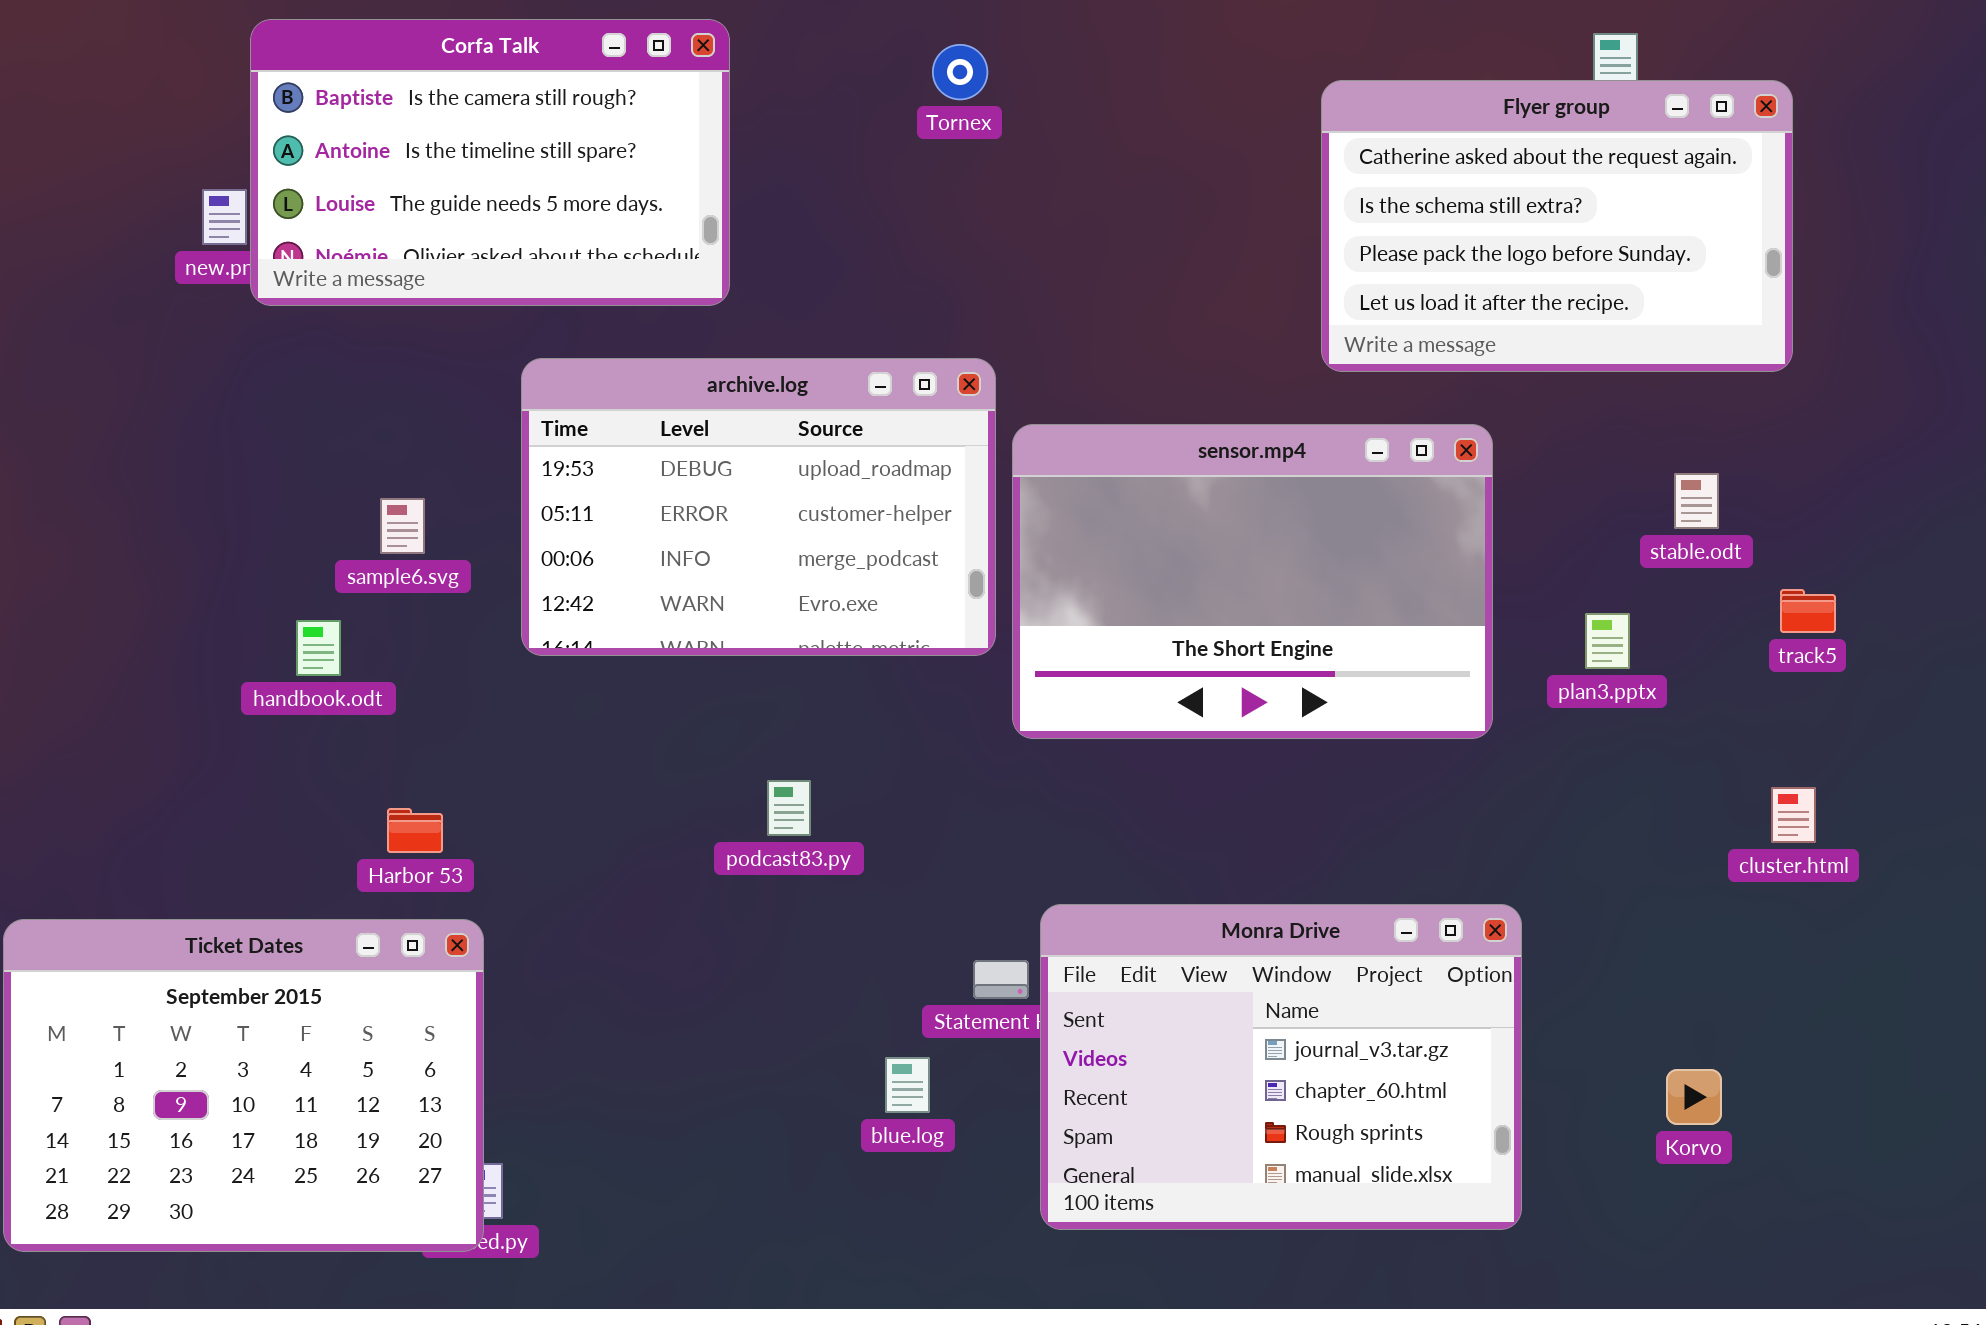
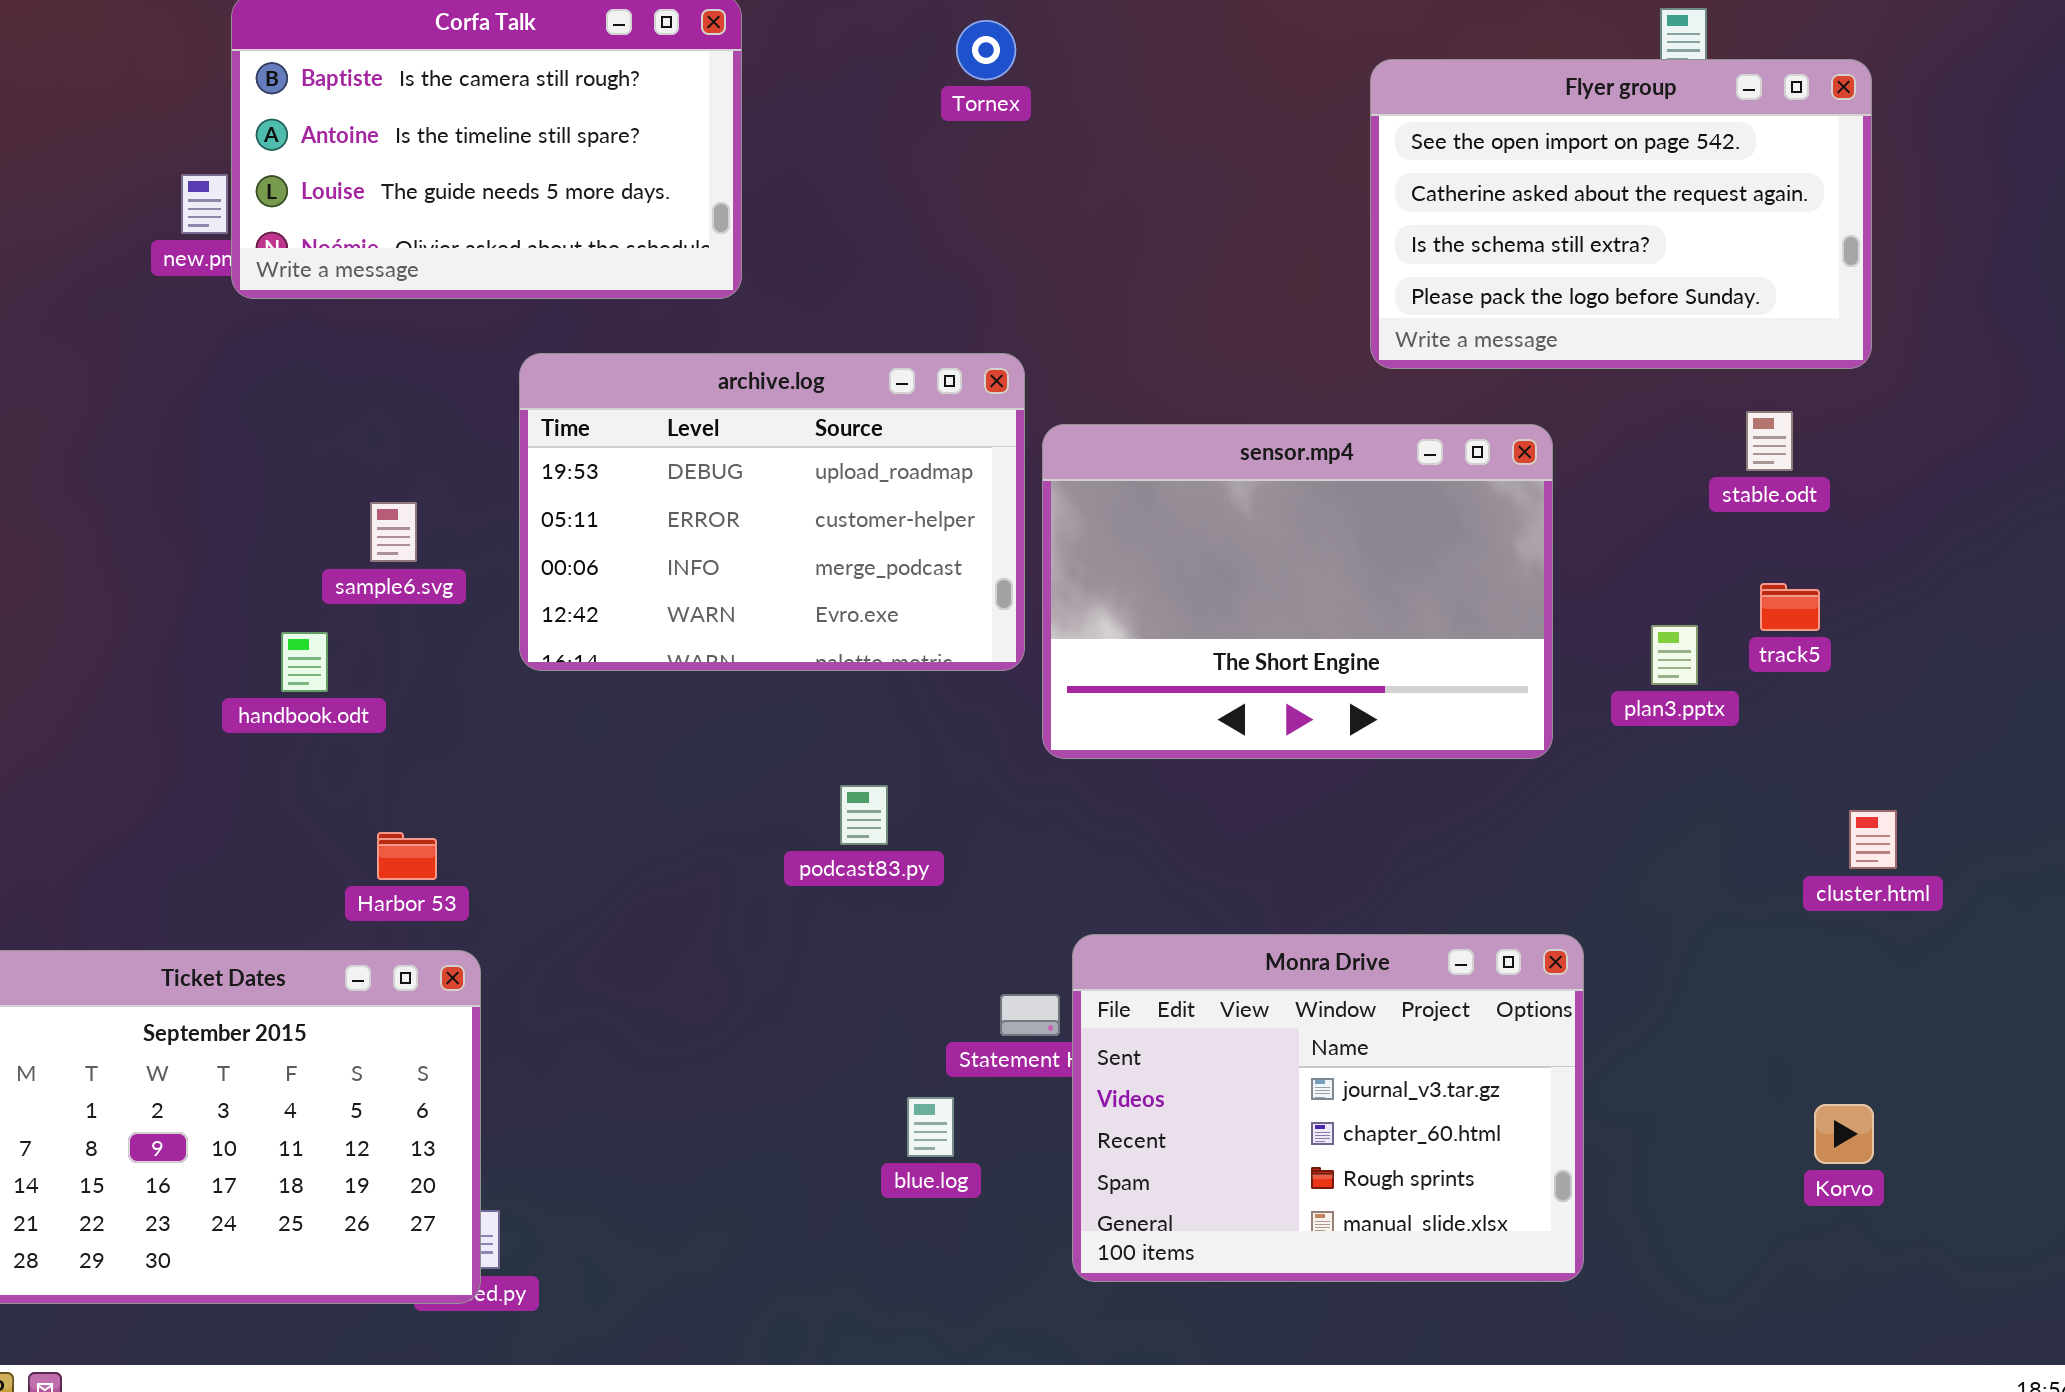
Flyer group: [1321,80,1793,372] -> [1370,59,1872,369], scrolled up 1 row
stable.odt: [1674,473,1719,529] -> [1746,411,1793,471], moved
track5: [1780,589,1836,633] -> [1760,583,1820,631], moved
podcast83.py: [767,780,811,836] -> [840,785,888,845], moved
Korvo: [1666,1069,1722,1125] -> [1814,1104,1874,1164], moved

